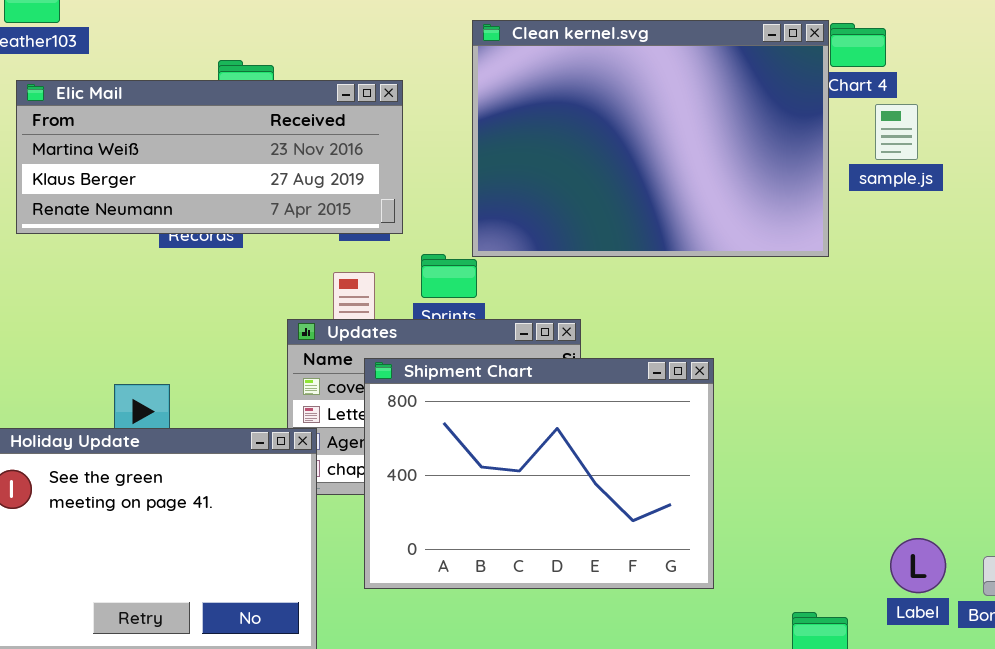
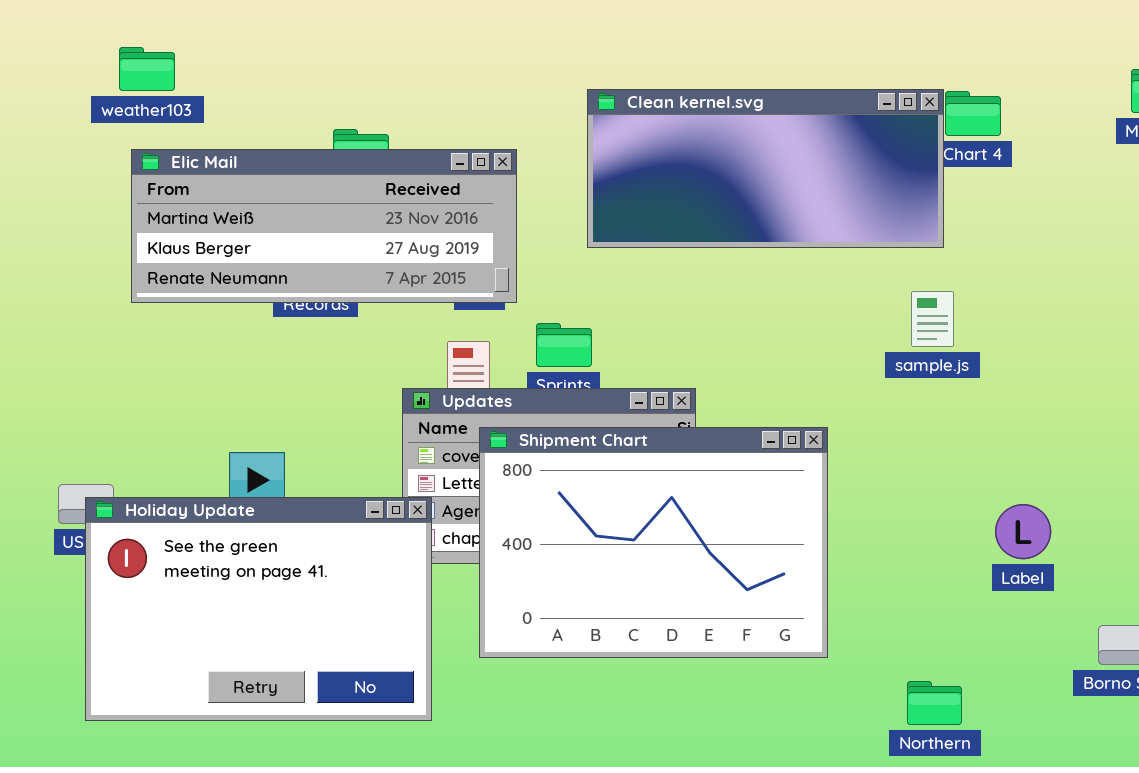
Clean kernel.svg: [472,20,829,257] -> [587,89,944,248], resized
sample.js: [875,104,918,160] -> [911,291,954,347], moved
Label: [890,538,946,593] -> [995,504,1051,559], moved

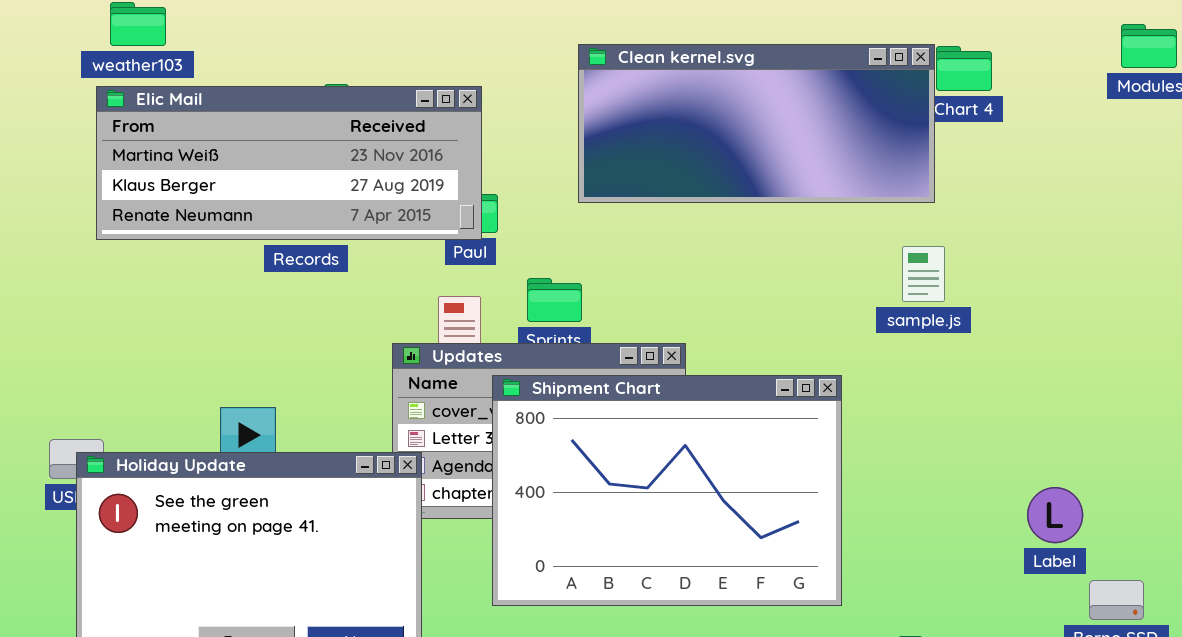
Elic Mail: [131,149,517,303] -> [96,86,482,240], moved
Shipment Chart: [479,427,828,658] -> [492,375,842,606], moved
Label: [995,504,1051,559] -> [1027,487,1083,543], moved

